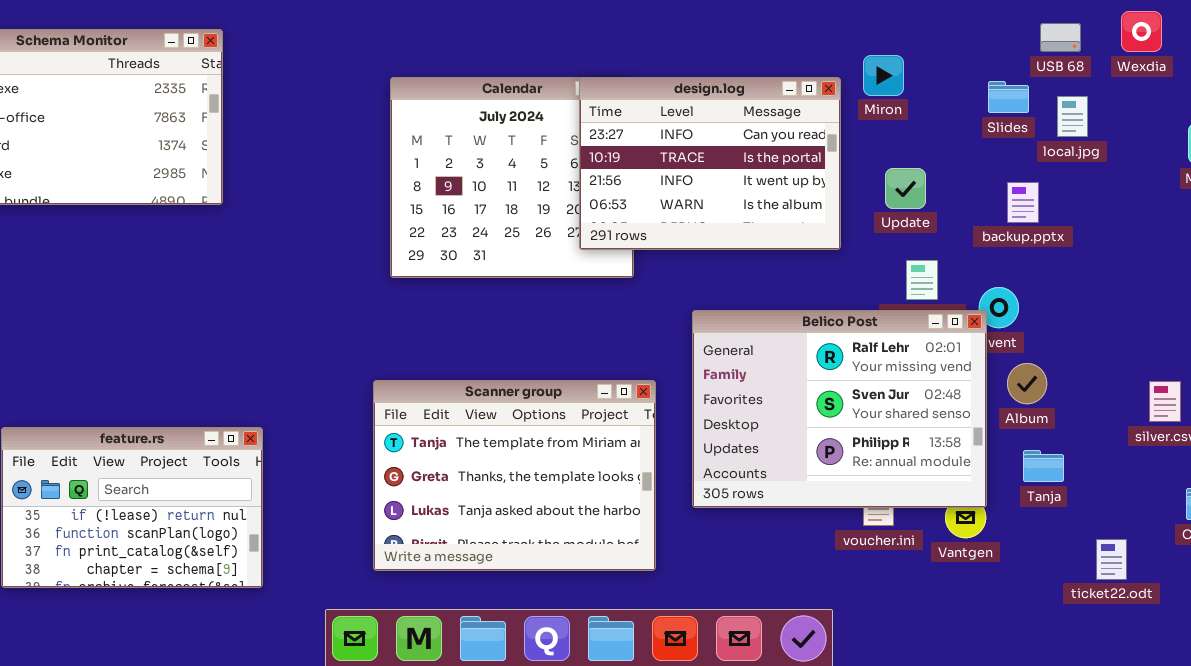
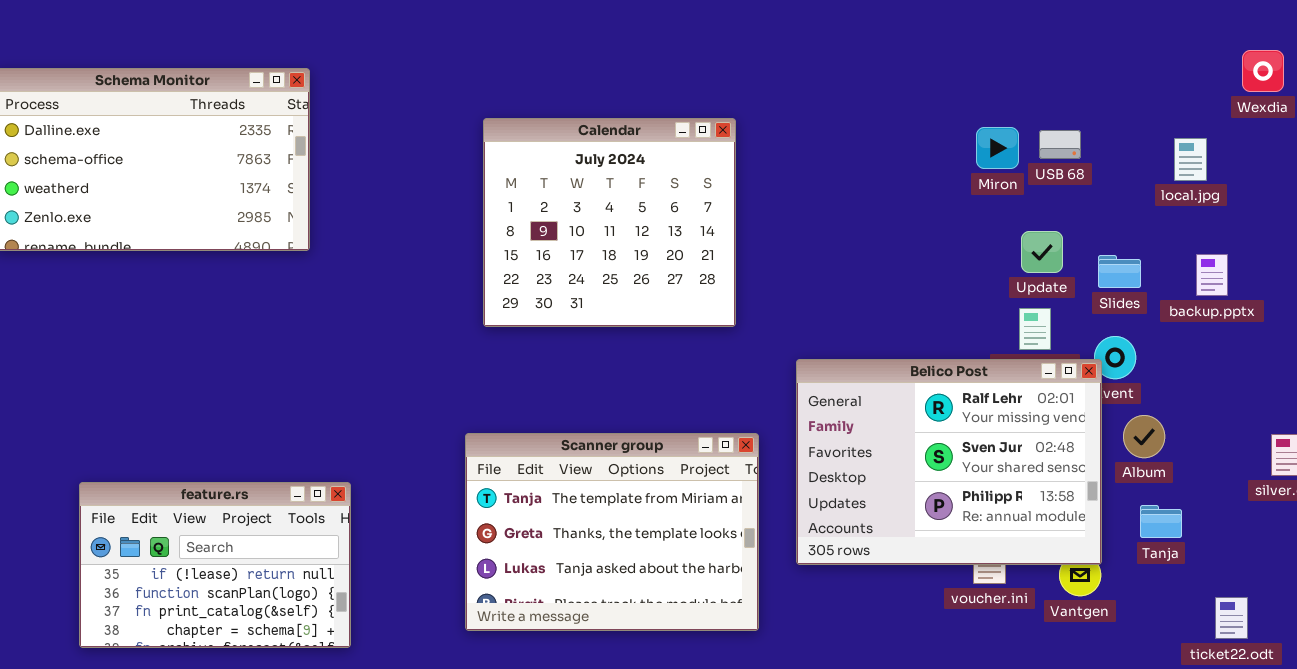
USB 68: [1040,23,1081,52] -> [1039,130,1081,159], moved
Miron: [863,55,904,96] -> [976,127,1019,169], moved
design.log: [579,77,841,250] -> none, closed
Slides: [988,81,1029,113] -> [1098,255,1141,288], moved
Update: [885,168,926,209] -> [1021,231,1063,273], moved
backup.pptx: [1007,182,1039,223] -> [1196,254,1228,296], moved

